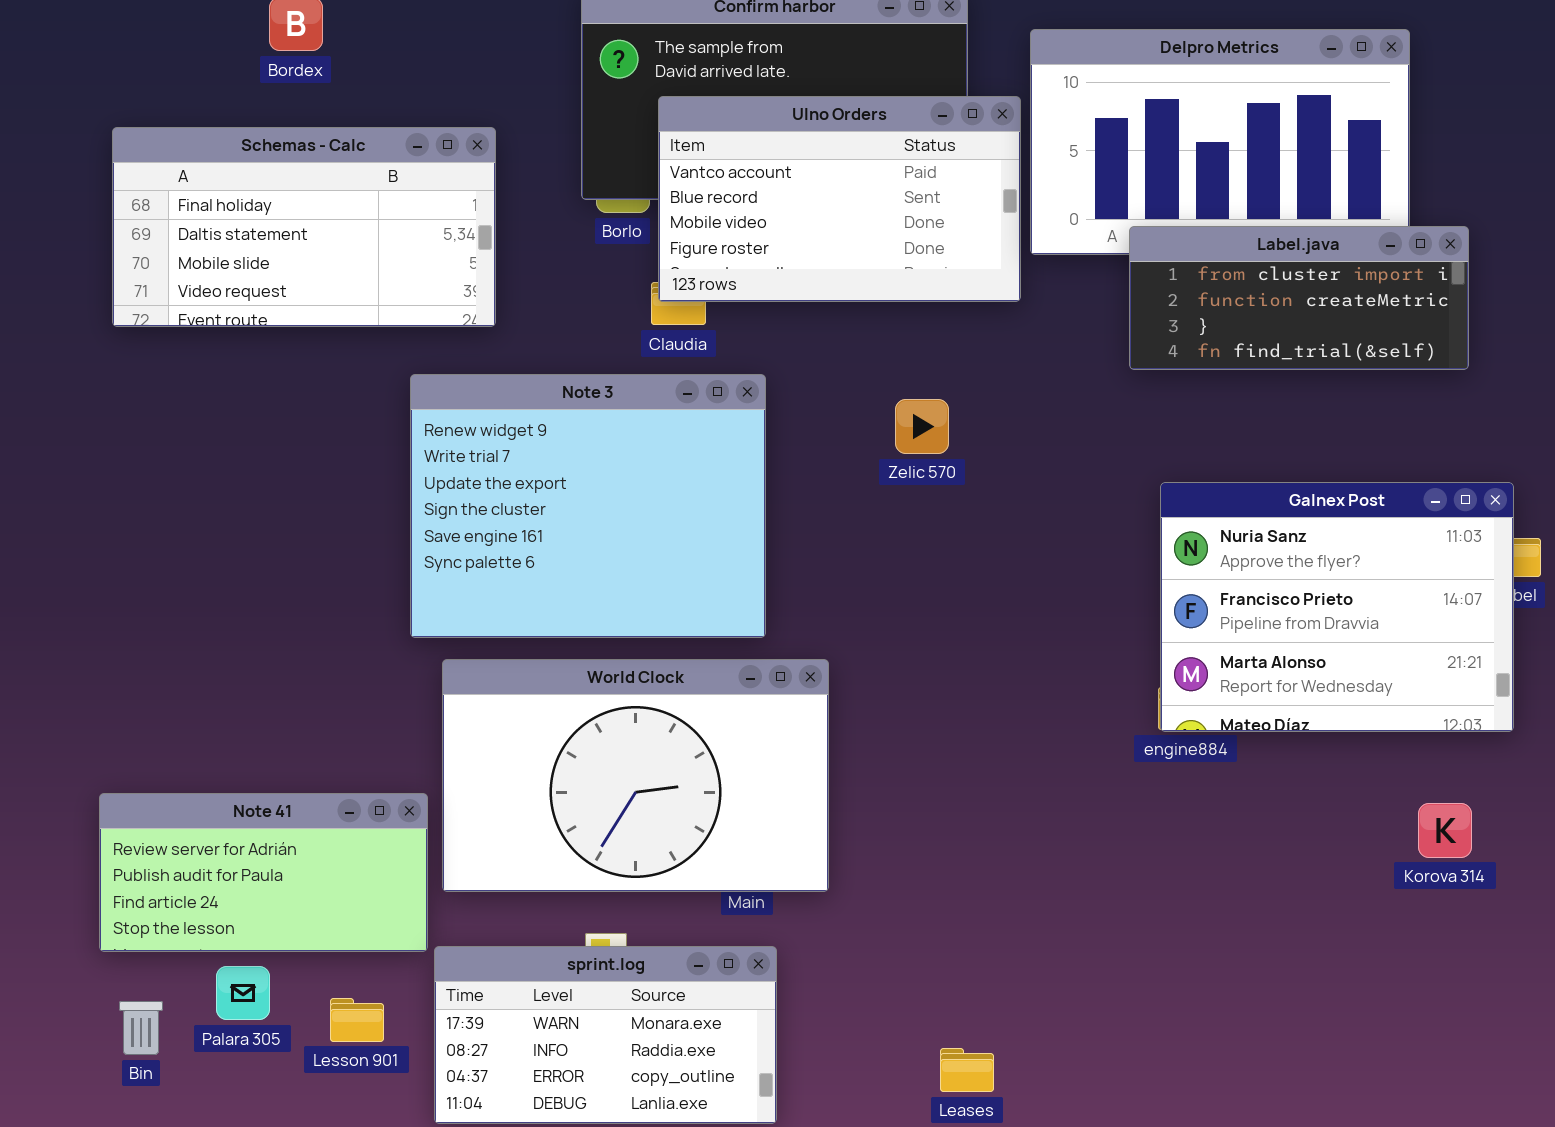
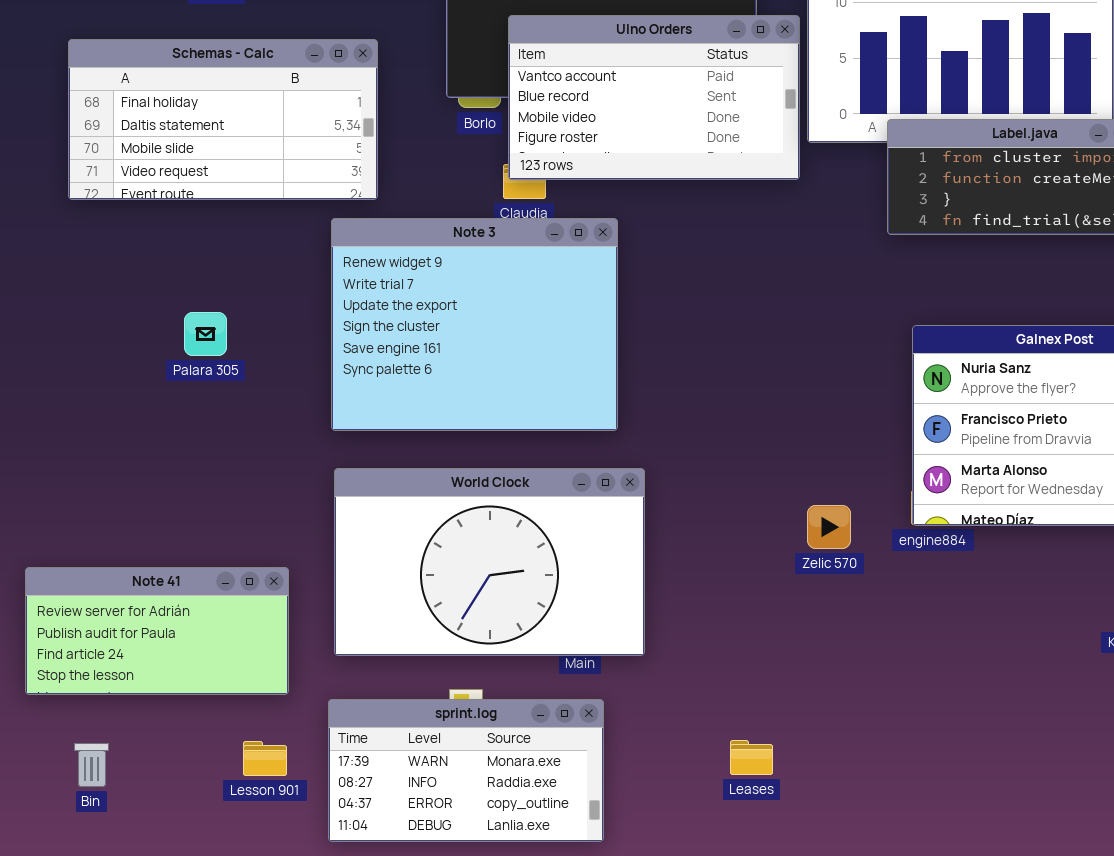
Note 3: [410,374,766,638] -> [331,218,618,431], moved
Zelic 570: [895,399,949,454] -> [807,505,851,549], moved
Note 41: [99,793,428,952] -> [25,567,289,695], moved
Palara 305: [216,966,270,1020] -> [184,312,227,356], moved
Leases: [940,1048,994,1092] -> [730,740,773,775], moved

